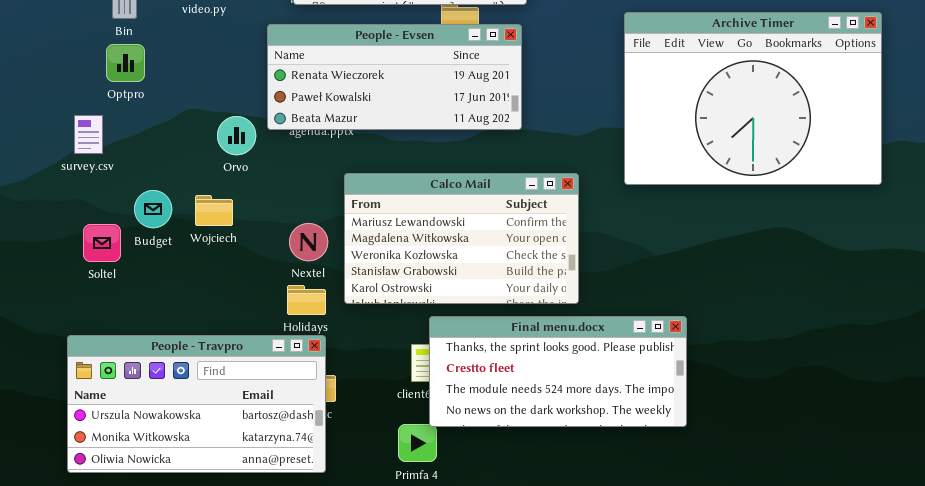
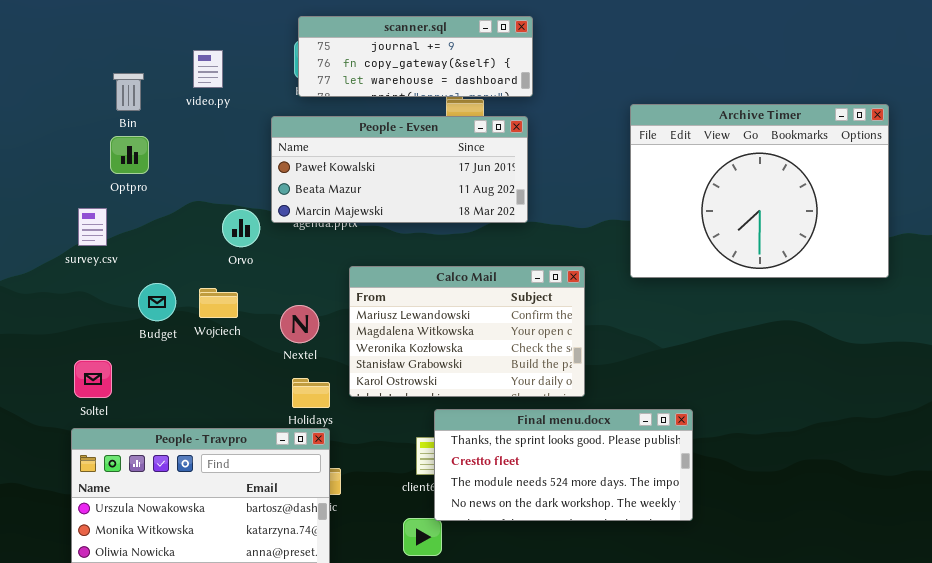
People - Evsen: [267,24,522,130] -> [271,116,528,223], scrolled down 1 row
Nextel: [289,223,328,261] -> [280,305,319,343], moved
Soltel: [83,224,121,262] -> [74,360,112,398], moved

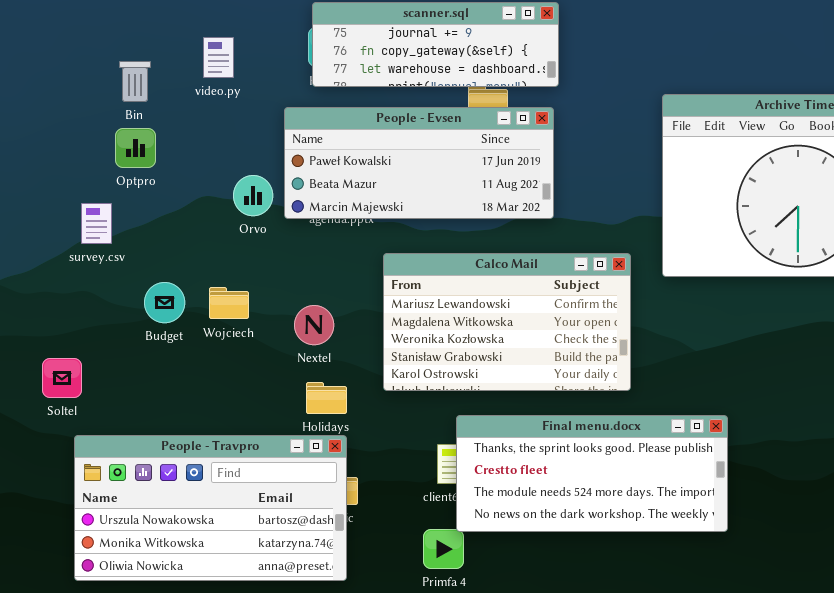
Orvo: [222,209,260,247] -> [233,175,273,216], moved
Calco Mail: [349,266,585,397] -> [383,253,631,391], moved
Soltel: [74,360,112,398] -> [42,358,82,398], moved

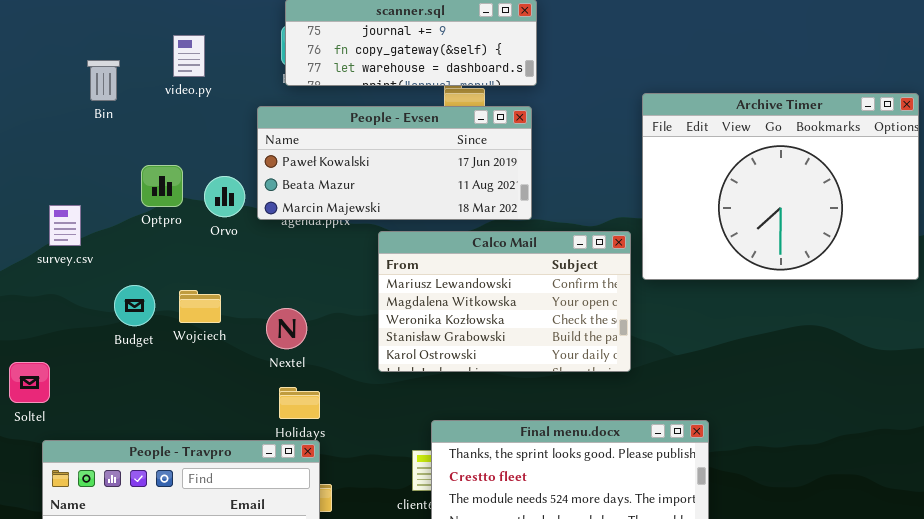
Optpro: [115,128,156,168] -> [141,165,183,207], moved
Calco Mail: [383,253,631,391] -> [378,231,631,372], moved

